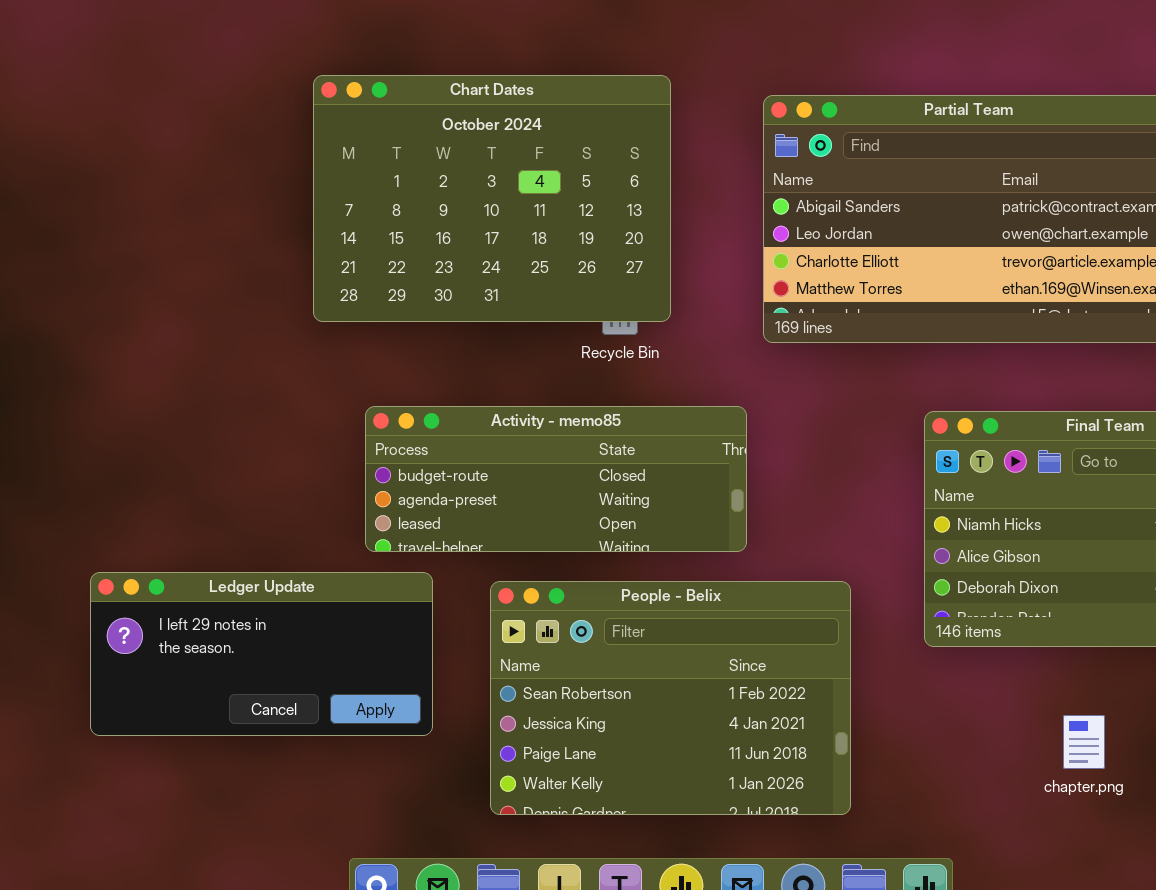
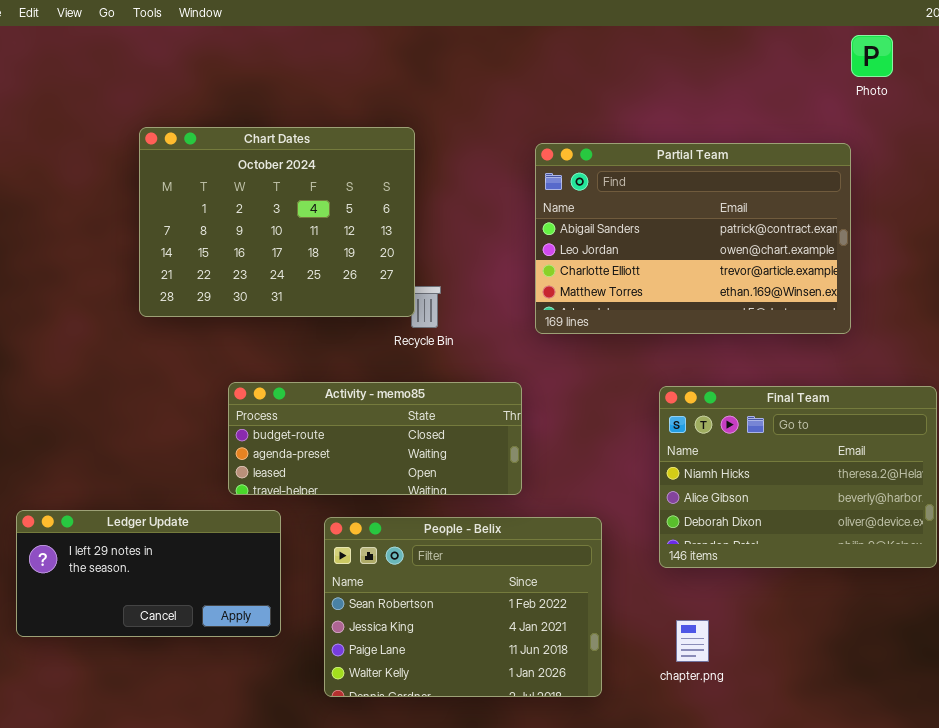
Chart Dates: [313,75,671,322] -> [139,127,415,317], moved
chapter.png: [1063,715,1105,769] -> [676,620,709,662], moved

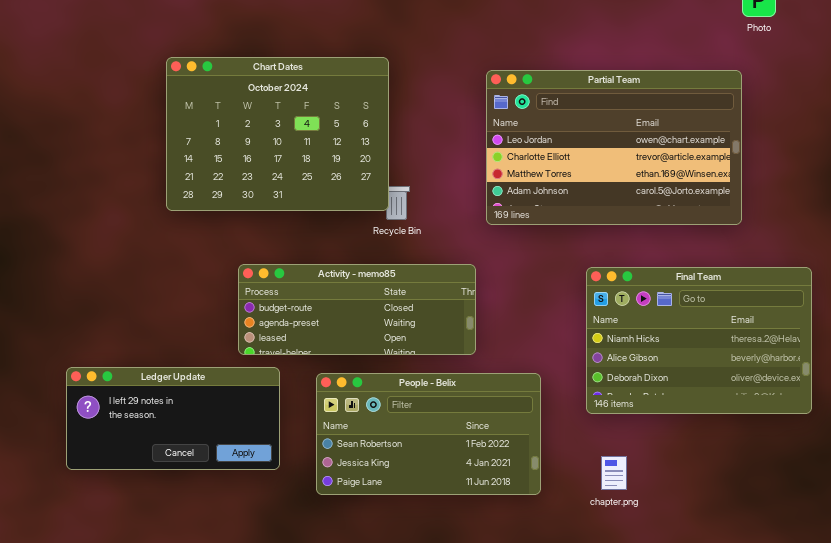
Partial Team: [535,143,851,334] -> [486,70,742,225], scrolled down 1 row
People - Belix: [324,517,602,697] -> [316,373,541,495], resized

